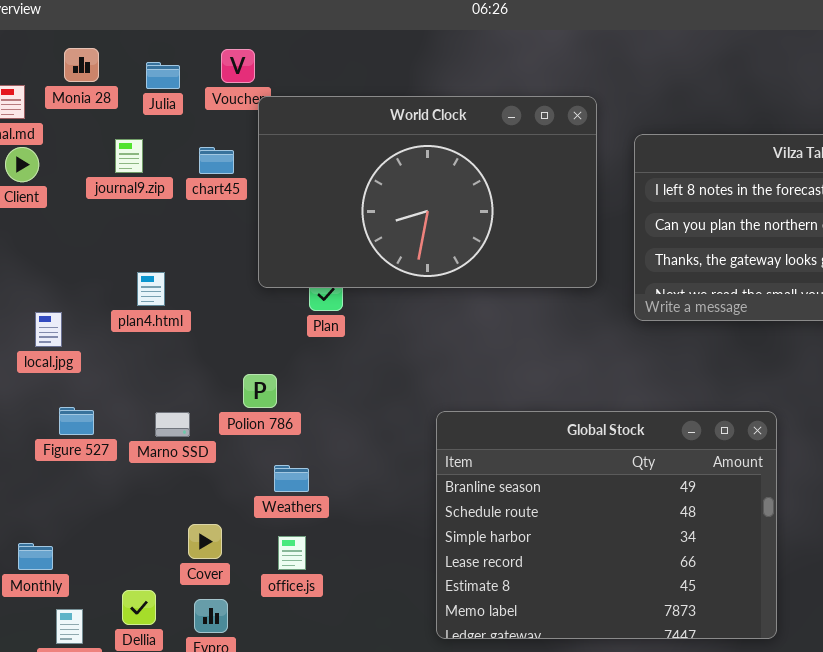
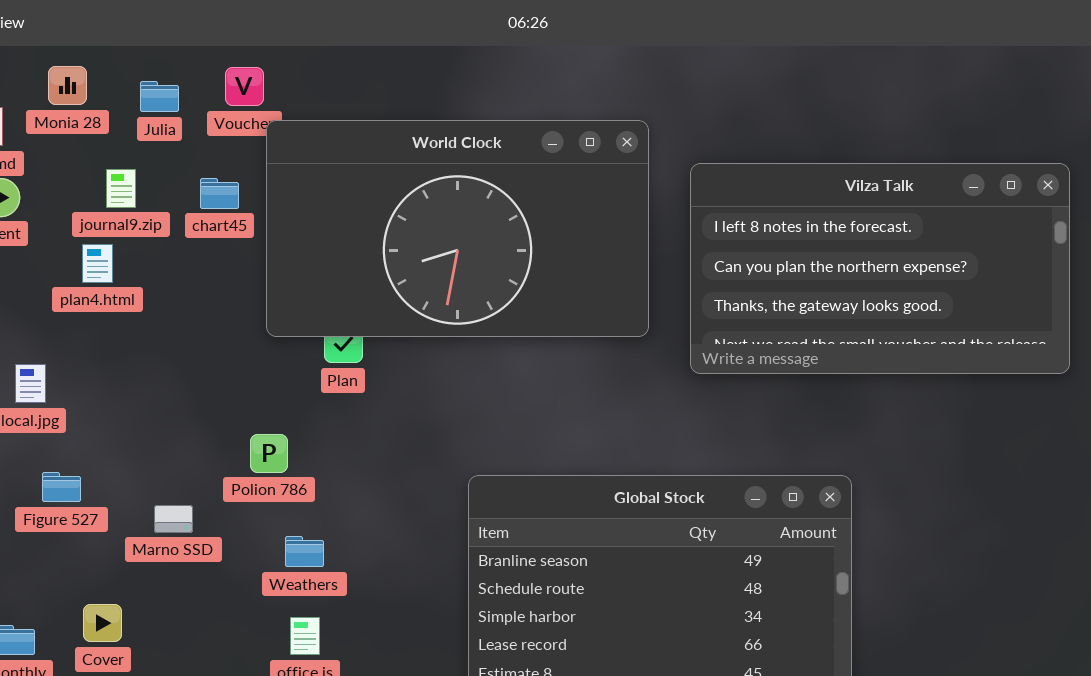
plan4.html: [137,272,165,306] -> [82,244,113,283], moved
Marno SSD: [155,412,190,437] -> [154,505,193,533], moved
Cover: [188,524,222,559] -> [83,604,122,642], moved

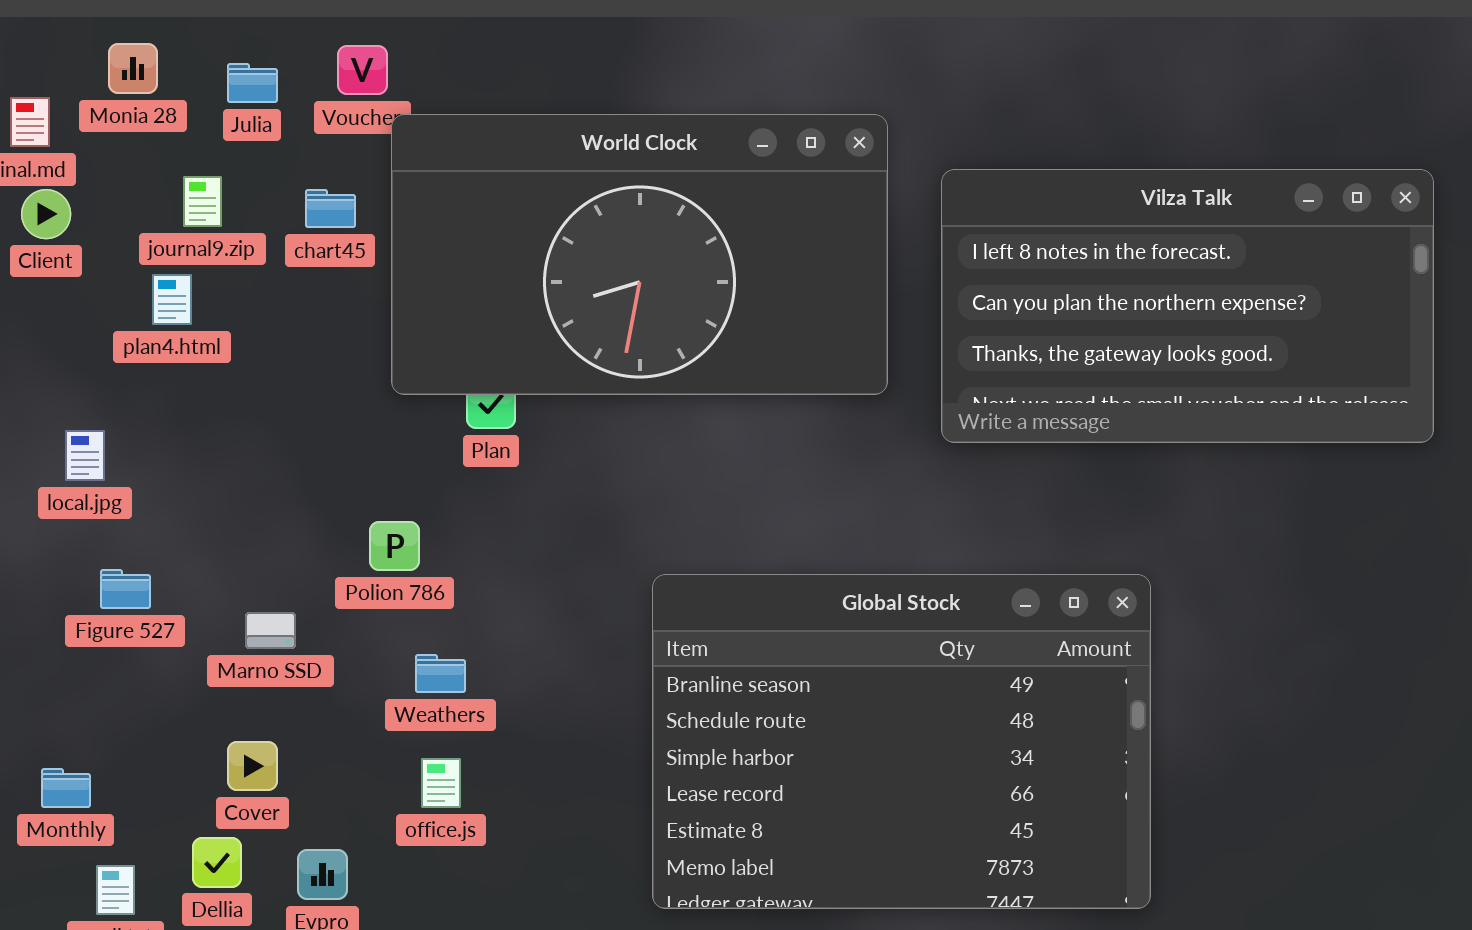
Cover: [83,604,122,642] -> [227,741,278,791], moved

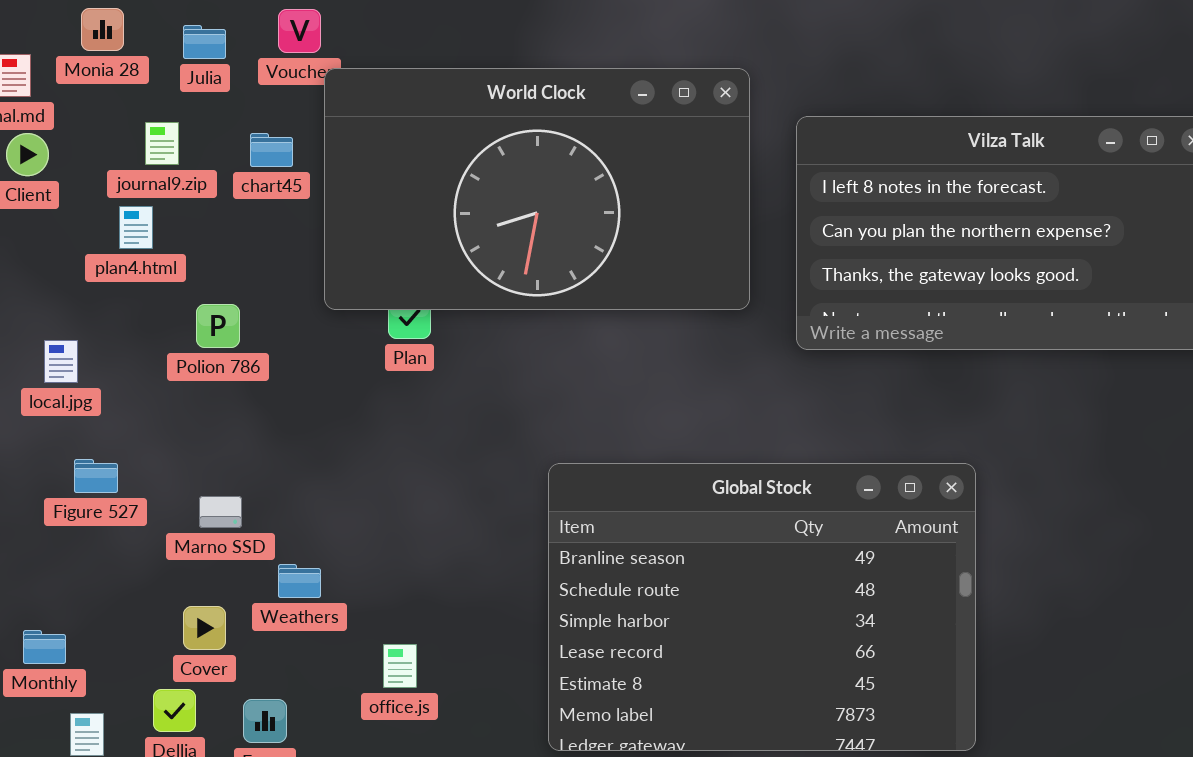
Polion 786: [369,521,420,571] -> [196,304,240,348], moved
Weathers: [415,654,466,693] -> [278,564,321,598], moved
office.js: [421,758,461,808] -> [383,644,417,688], moved

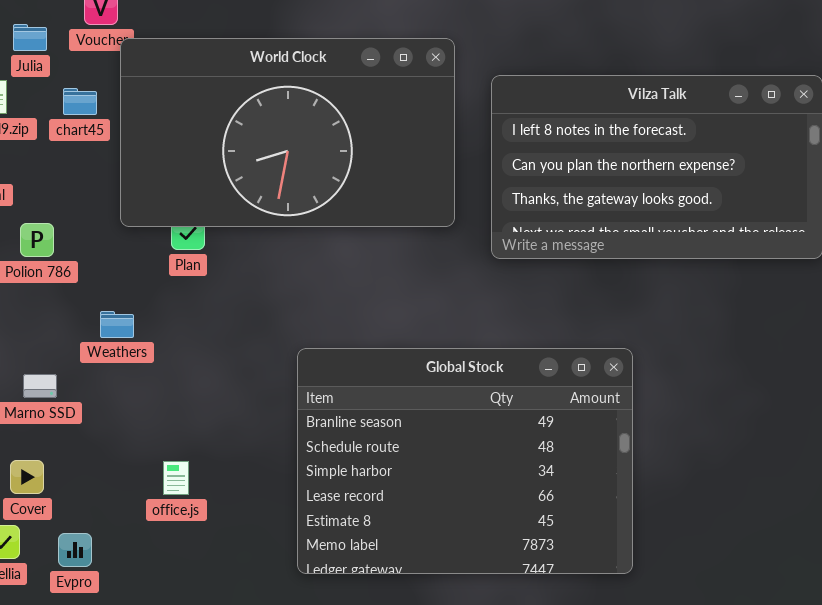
Julia: [183,25,226,59] -> [13,24,47,51], moved
Weathers: [278,564,321,598] -> [100,311,134,338], moved
office.js: [383,644,417,688] -> [163,461,189,495], moved

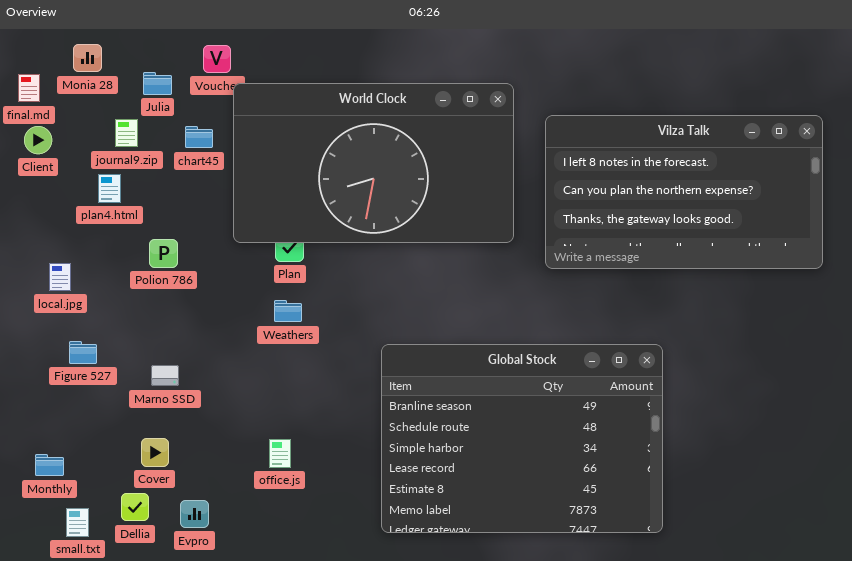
Weathers: [100,311,134,338] -> [274,300,302,322], moved

